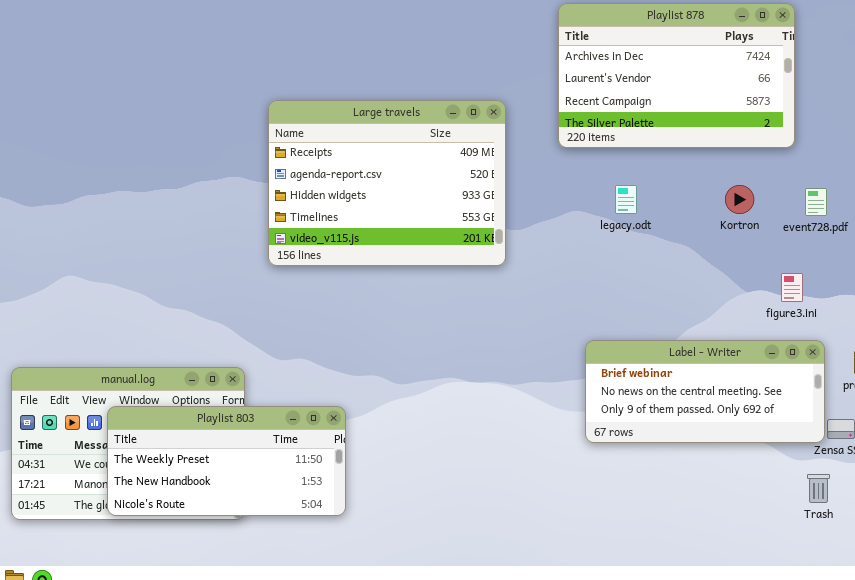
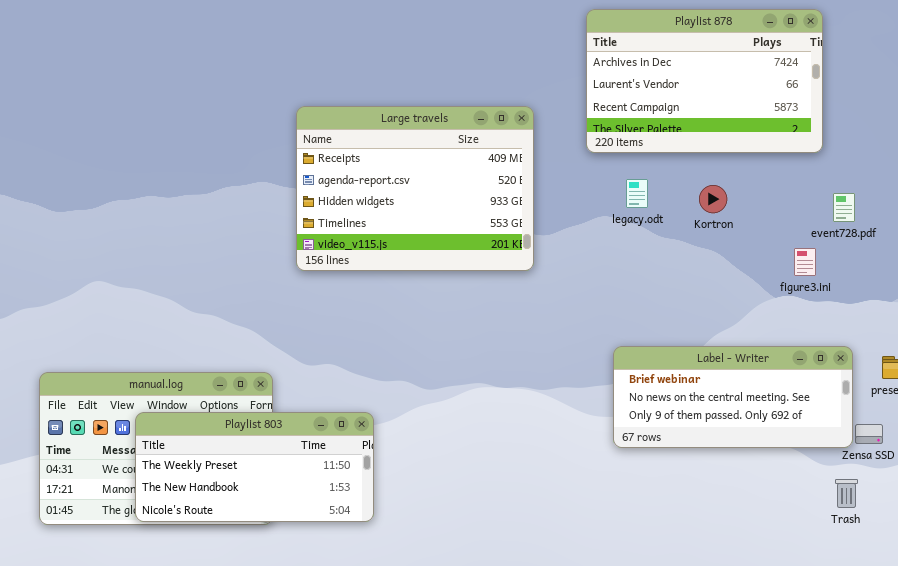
legacy.odt: [615,185,637,214] -> [626,179,648,208], moved
Kortron: [725,185,754,214] -> [699,185,727,213], moved
figure3.ini: [781,273,803,302] -> [794,248,816,276], moved

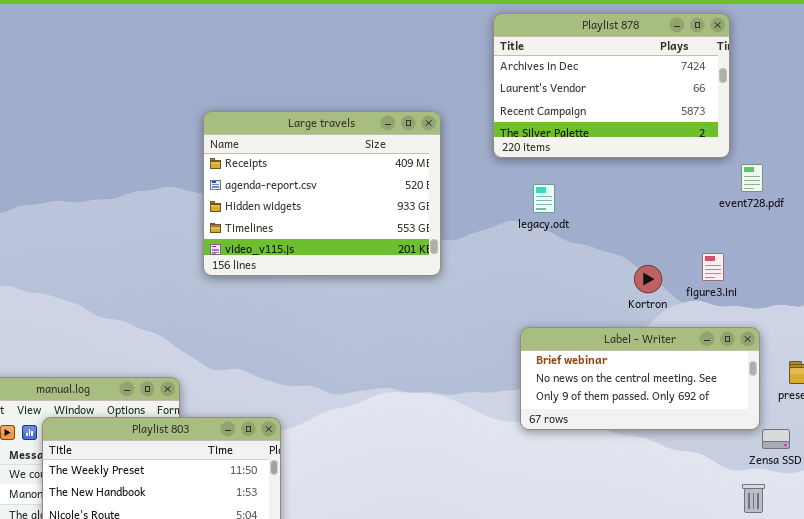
Kortron: [699,185,727,213] -> [634,265,662,293], moved
event728.pdf: [833,193,855,222] -> [741,164,763,192], moved
Label - Writer: [613,346,853,448] -> [520,327,760,430], moved

